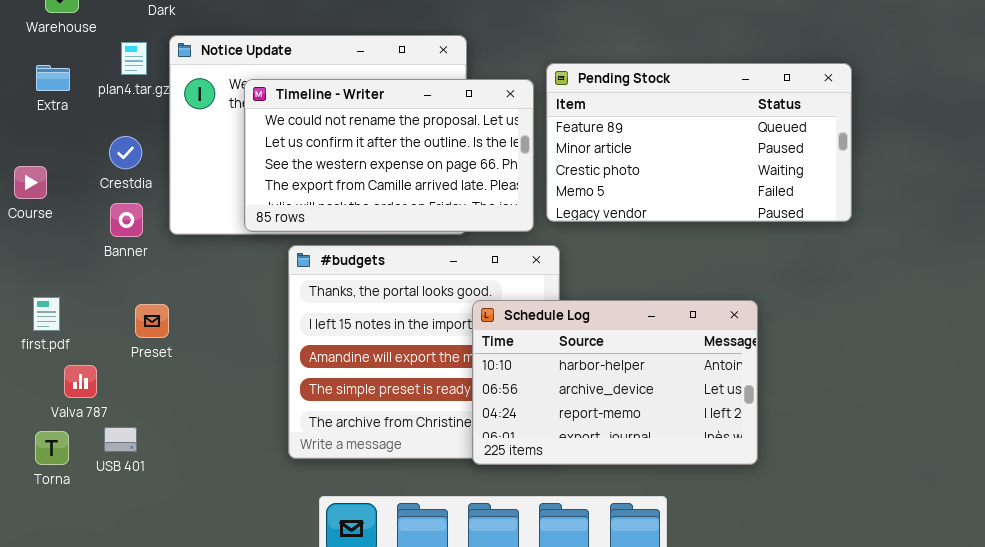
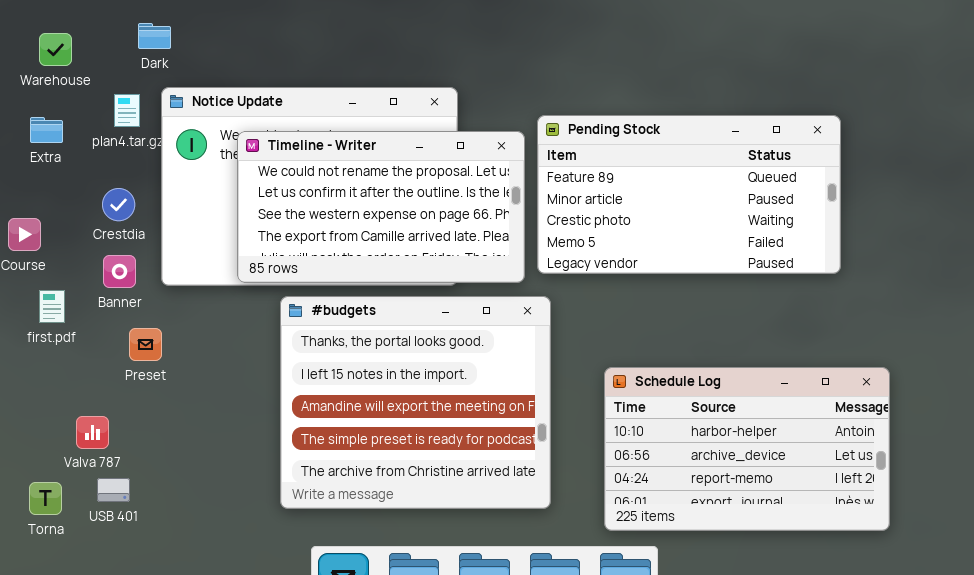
first.pdf: [33,297,60,331] -> [39,290,65,323], moved
Schedule Log: [472,300,758,465] -> [604,367,890,531], moved
Preset: [135,304,169,338] -> [129,328,162,361], moved
Valva 787: [64,365,97,398] -> [76,416,109,449], moved

